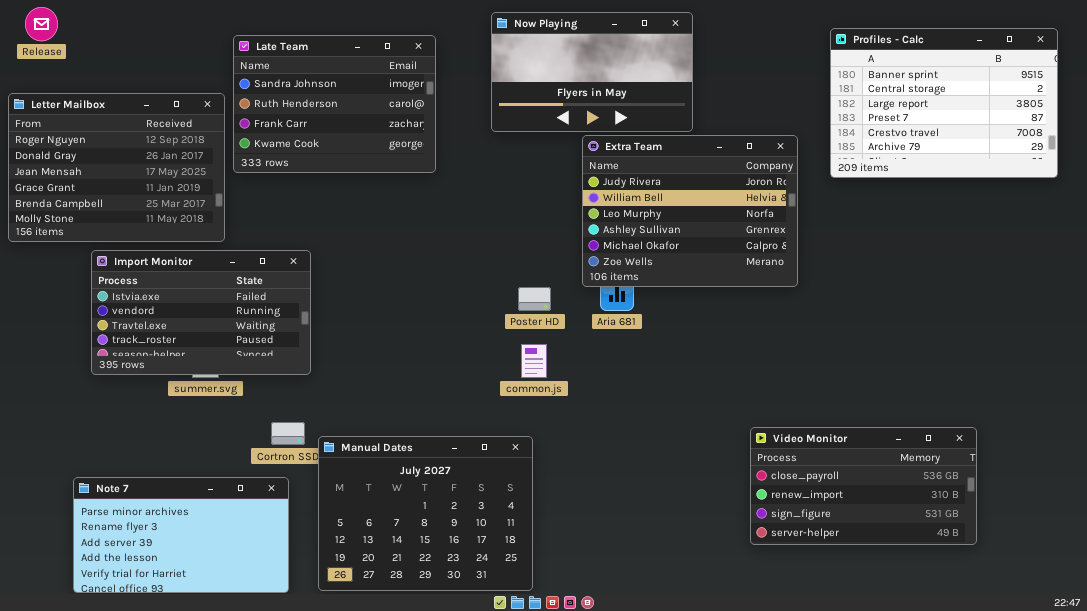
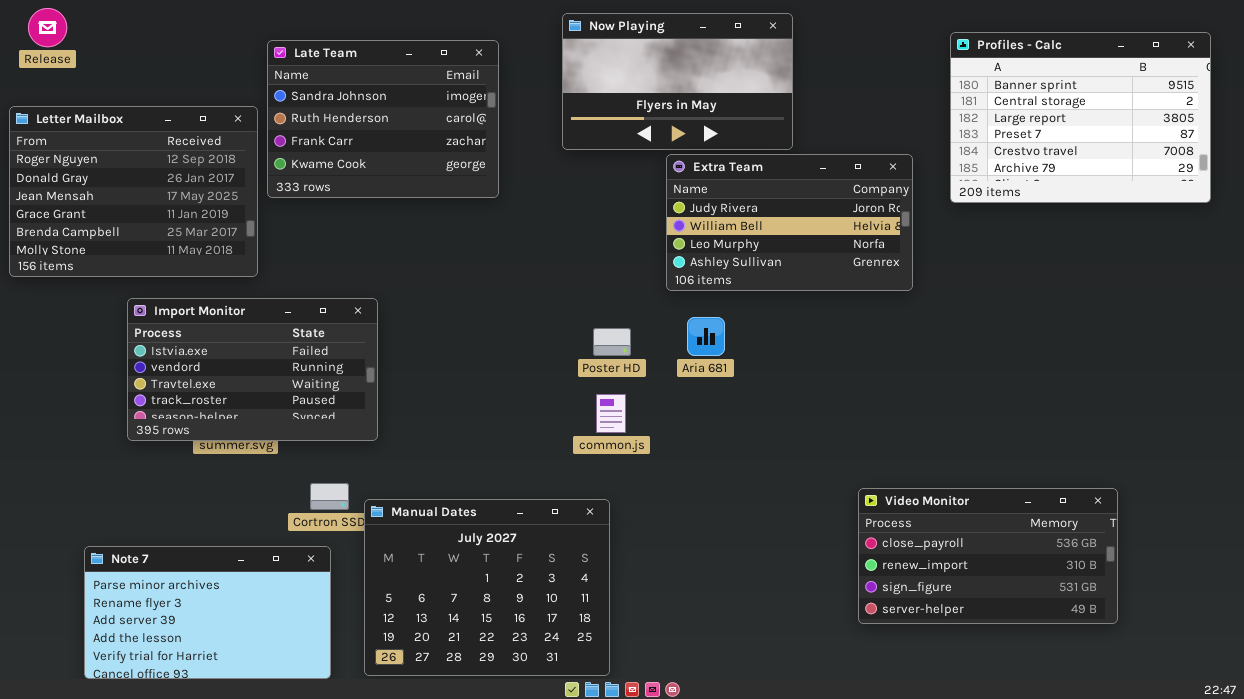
Extra Team: [582,135,798,287] -> [666,154,913,291], resized
Import Monitor: [91,250,311,375] -> [127,298,378,441], moved

